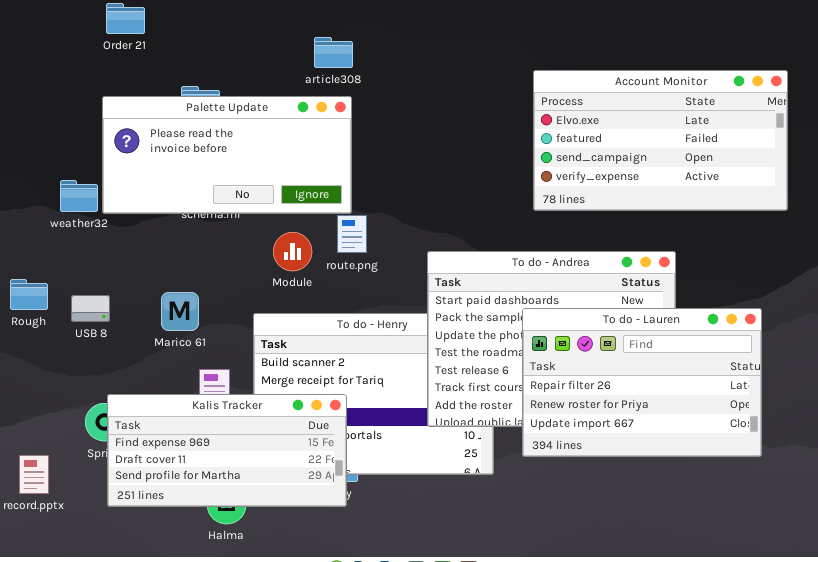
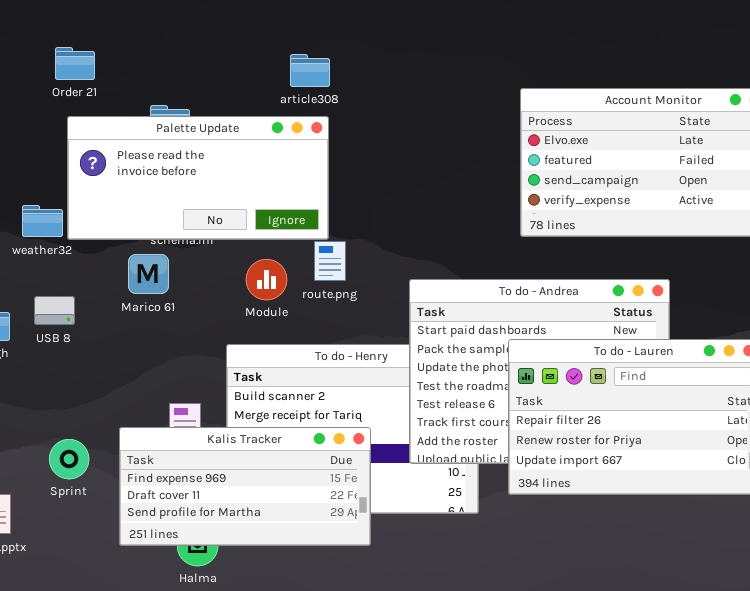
Order 21: [106,3,145,34] -> [55,47,95,80], moved
Marico 61: [161,292,199,331] -> [128,254,169,294], moved
USB 8: [71,295,110,322] -> [34,296,75,325], moved
Kalis Tracker: [107,394,347,507] -> [119,427,371,546], moved

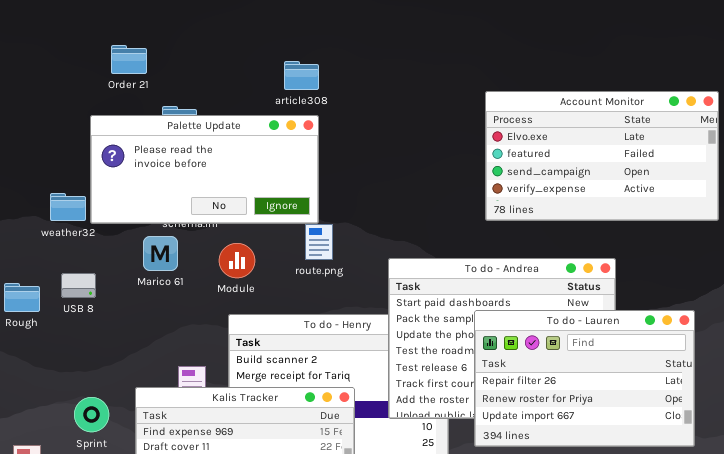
Order 21: [55,47,95,80] -> [111,45,147,74], moved
Module: [246,259,287,300] -> [219,243,255,278], moved

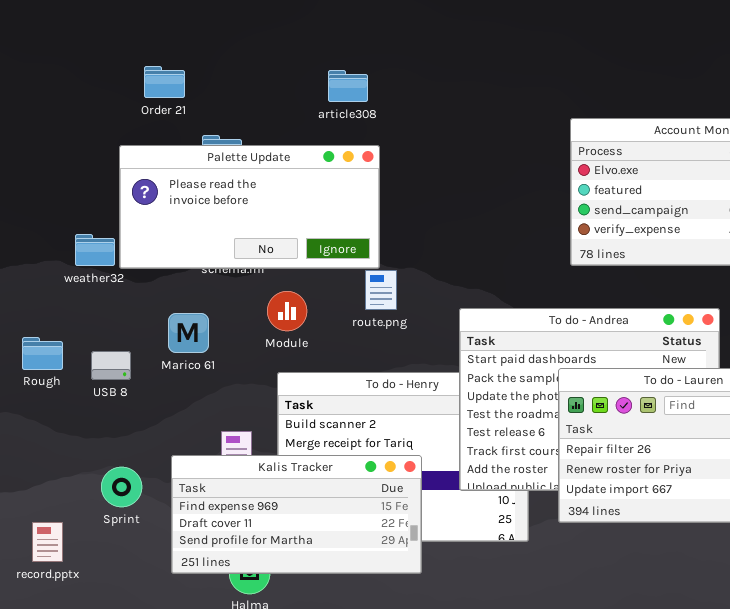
article308: [284,61,319,90] -> [328,70,368,102], moved
Marico 61: [143,236,178,271] -> [168,313,209,353], moved
USB 8: [61,273,96,298] -> [91,351,131,380], moved

